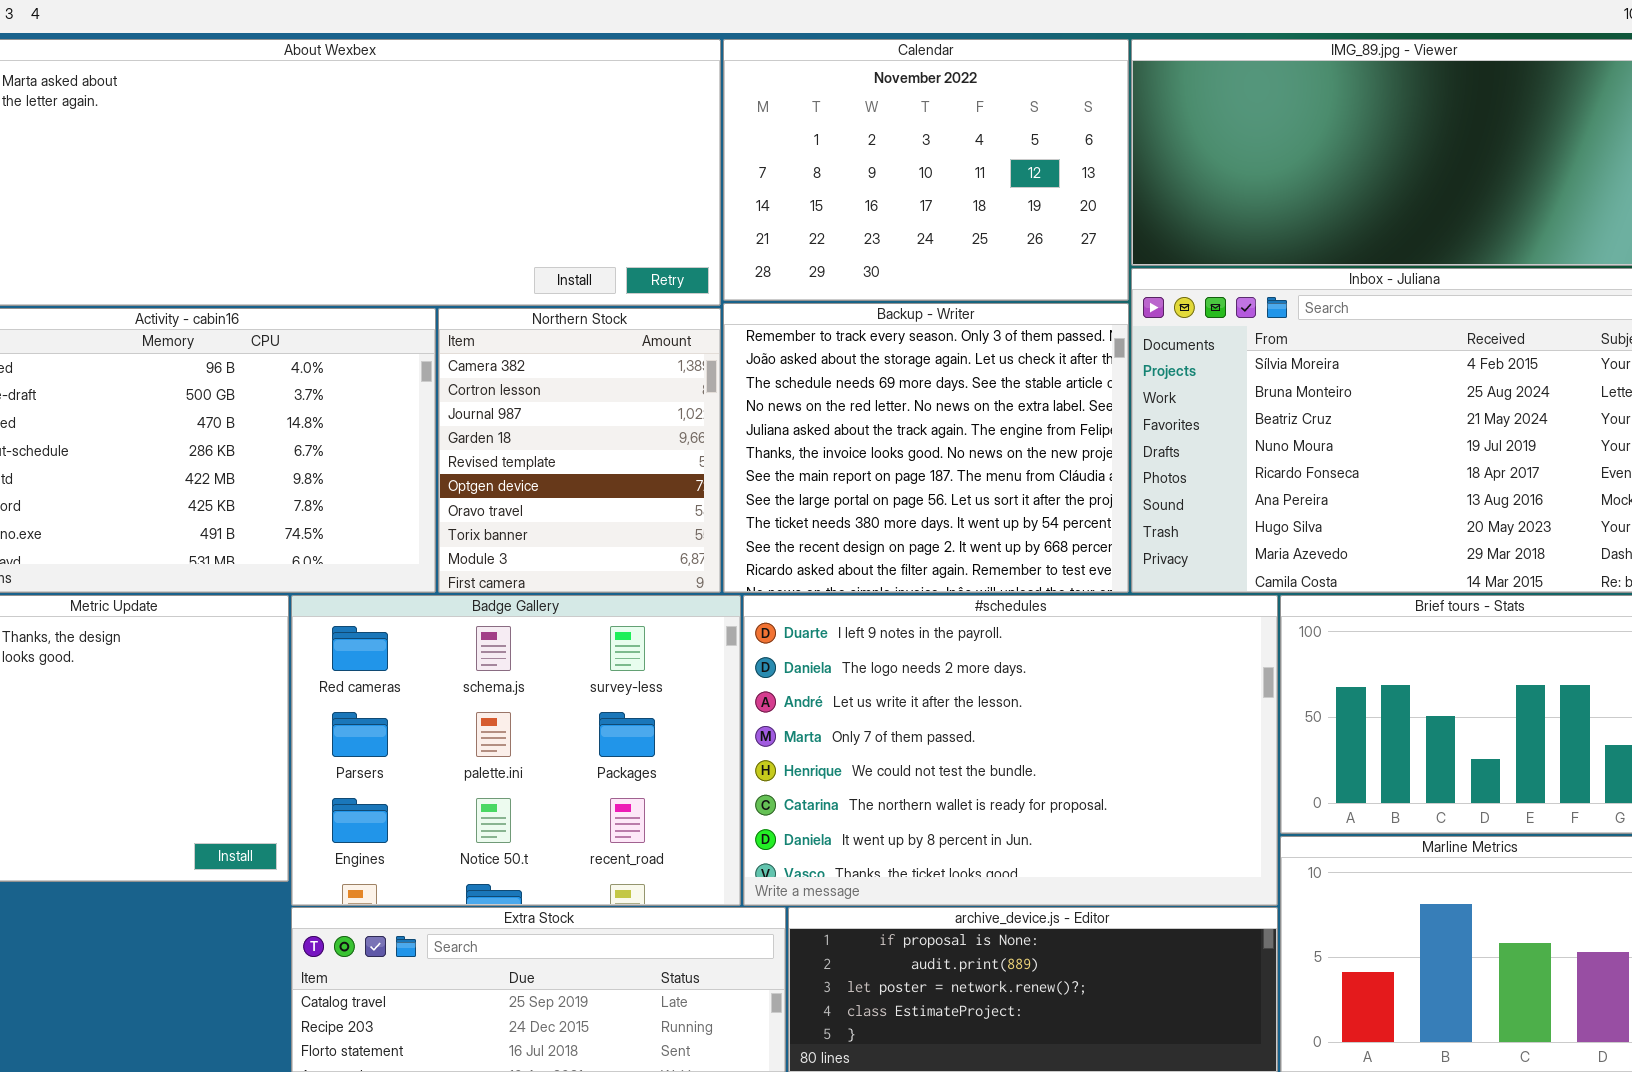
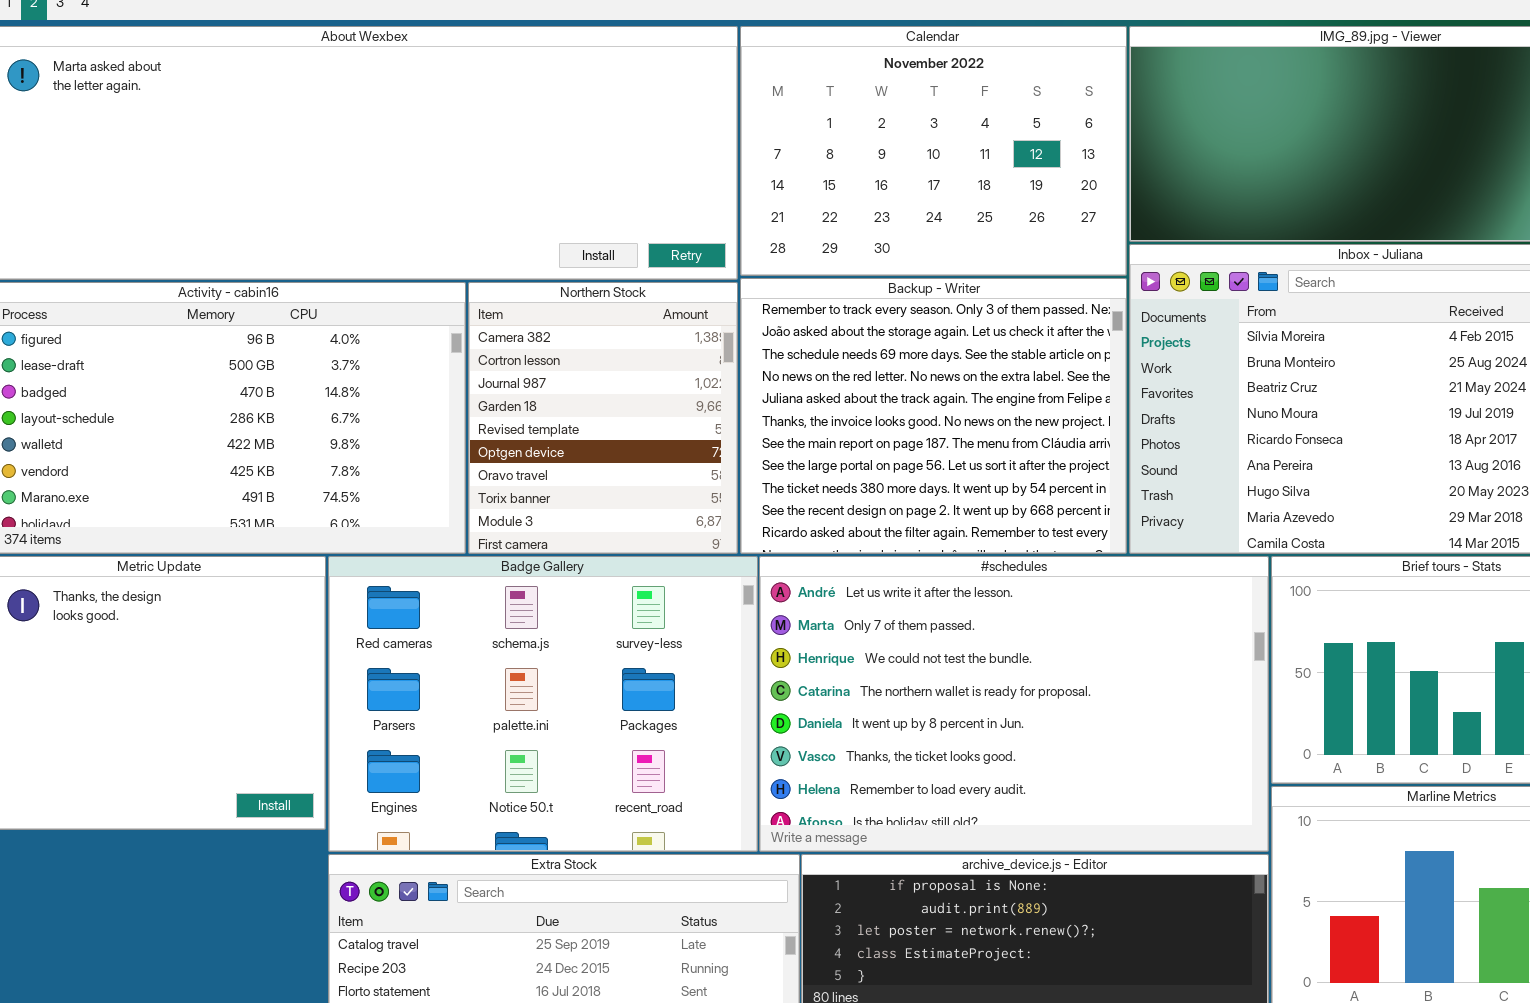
#schedules: [743,595,1278,906] -> [759,556,1269,852], scrolled down 2 rows

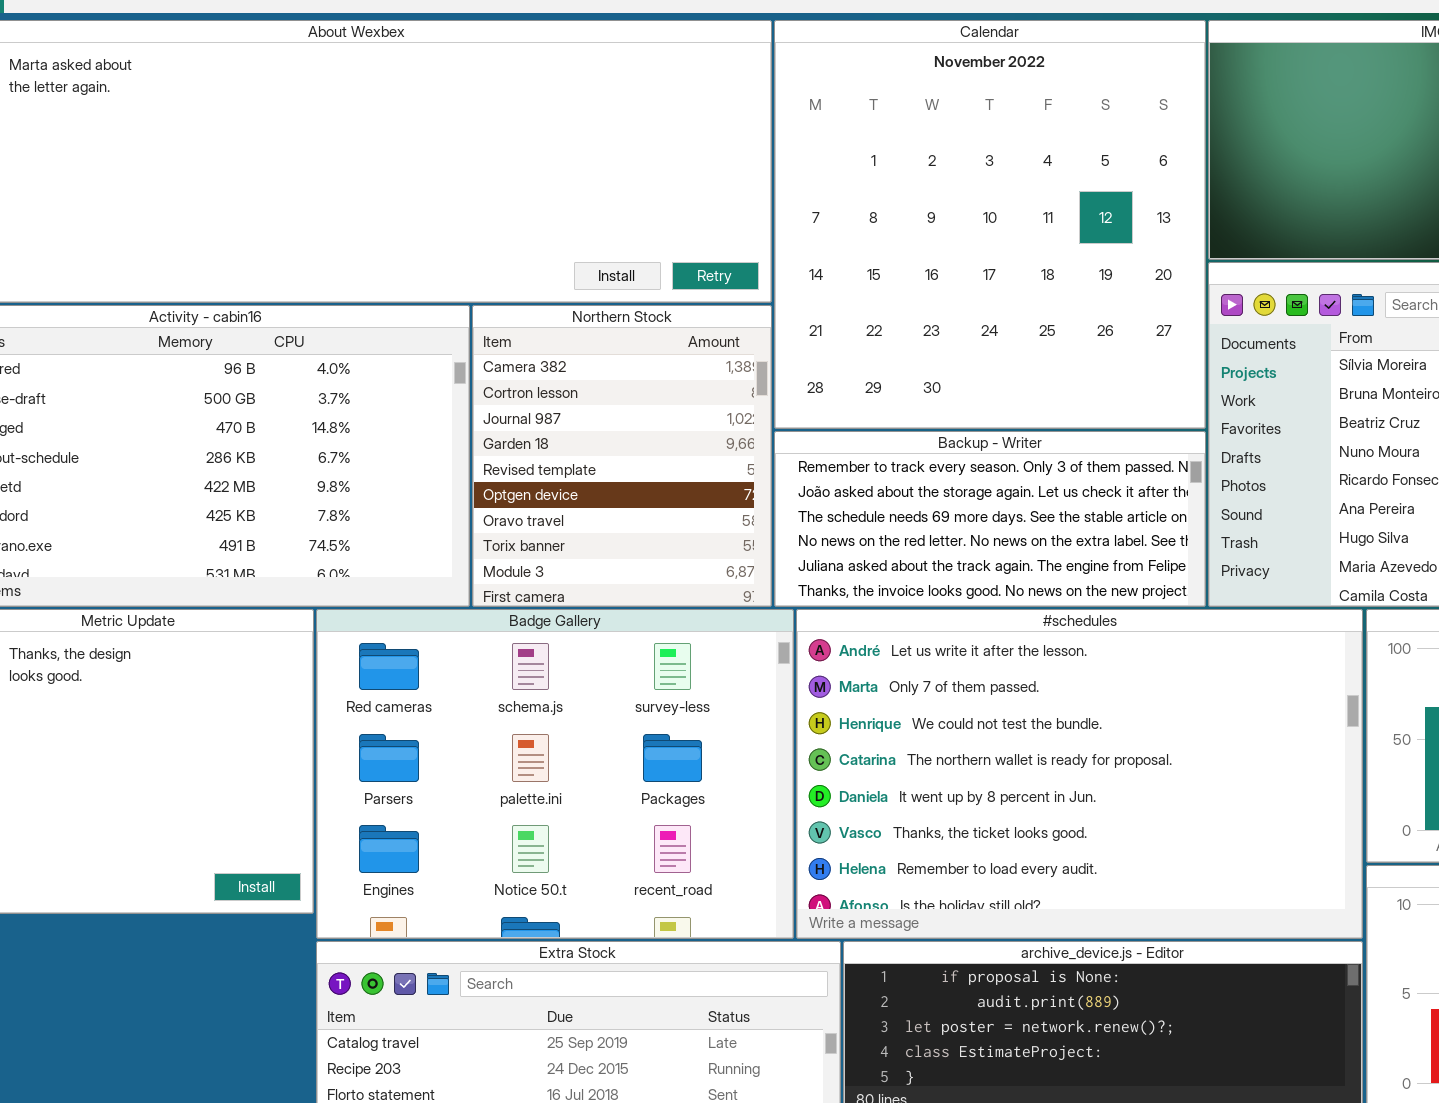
Calendar: [740,26,1127,276] -> [774,20,1206,429], resized
Backup - Writer: [740,278,1127,554] -> [774,431,1206,607], resized

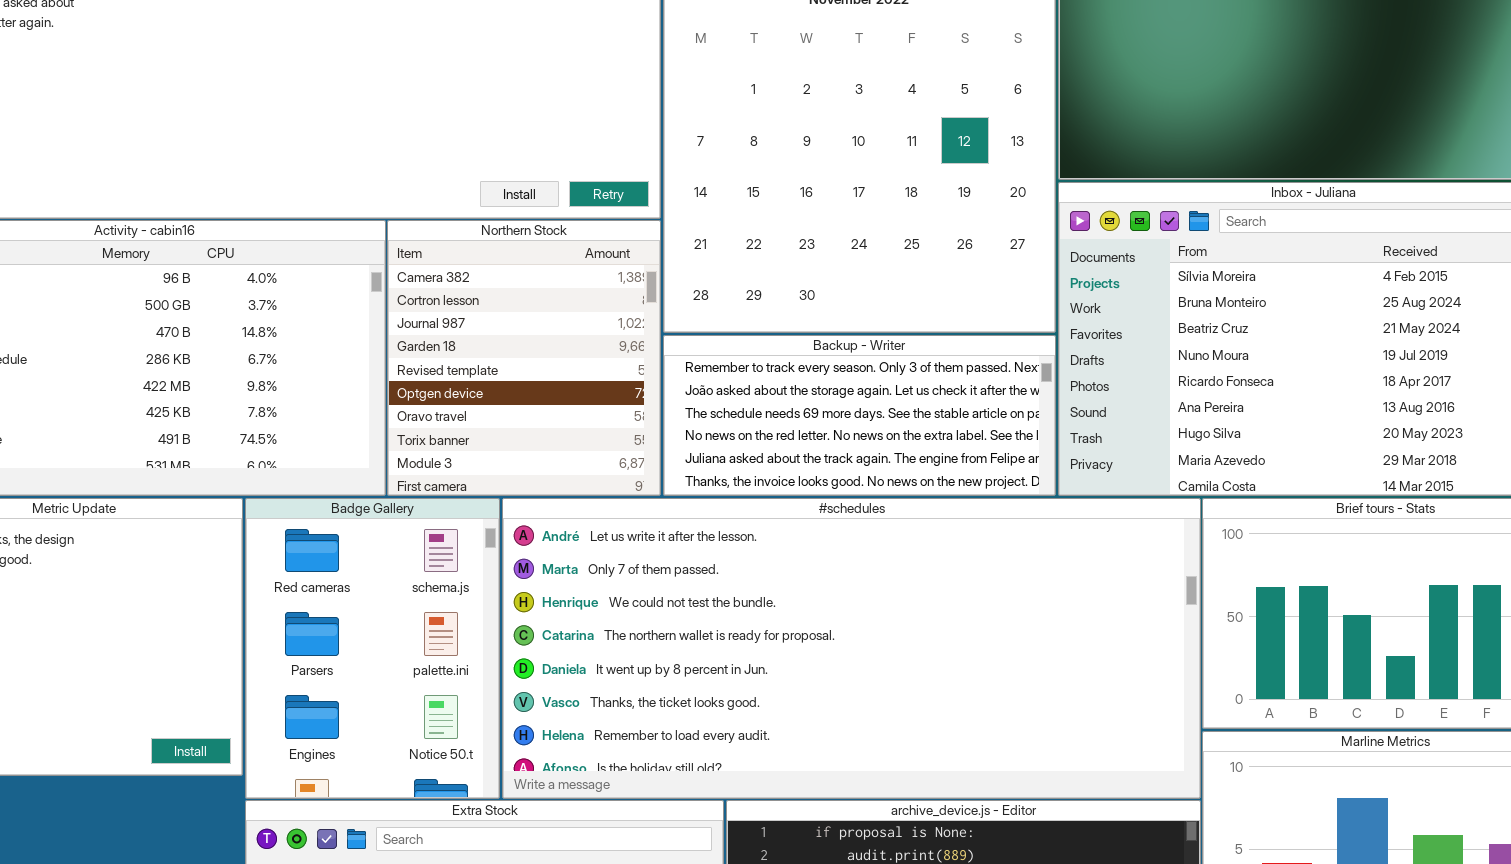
Badge Gallery: [316,609,794,939] -> [245,498,500,799], resized
#schedules: [796,609,1363,939] -> [502,498,1201,799], resized

